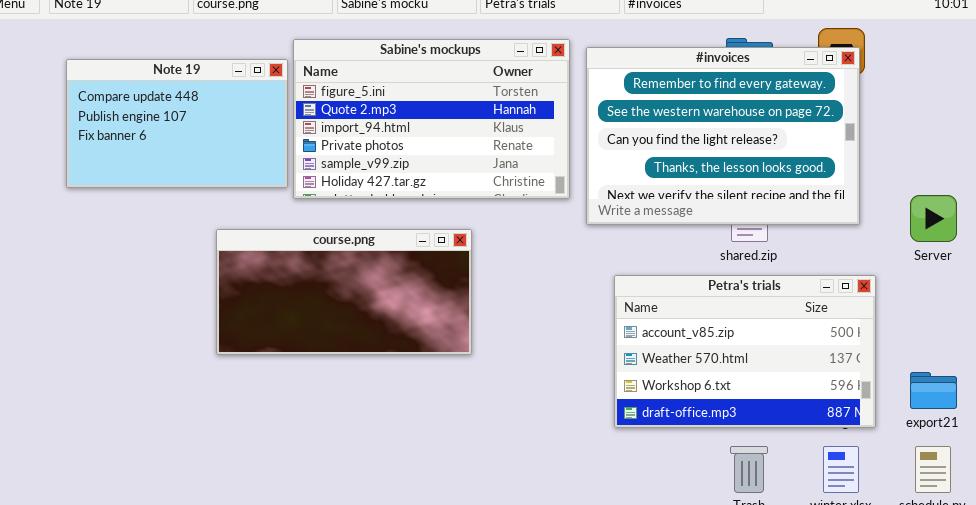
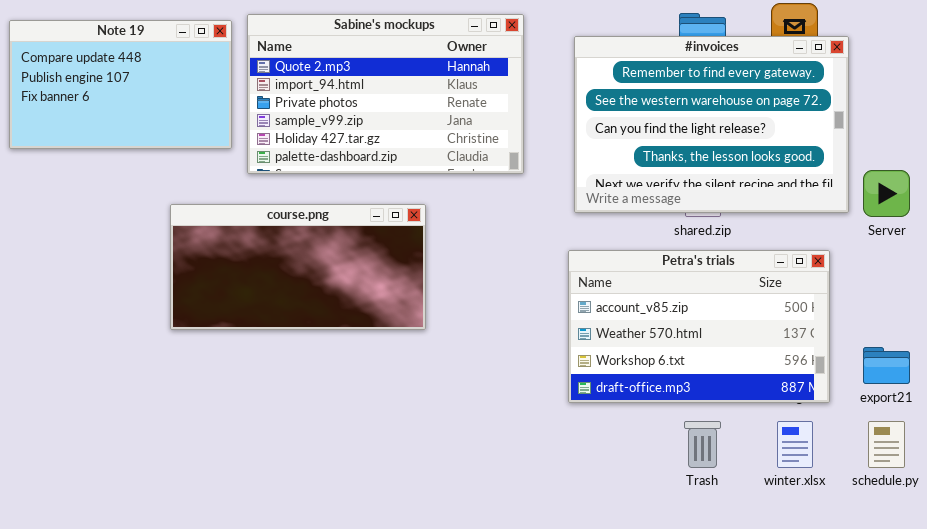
Sabine's mockups: [293,39,570,199] -> [247,14,524,174], scrolled down 1 row
#invoices: [586,47,860,225] -> [574,36,849,213], moved
Note 19: [66,59,288,188] -> [9,20,232,149], moved

